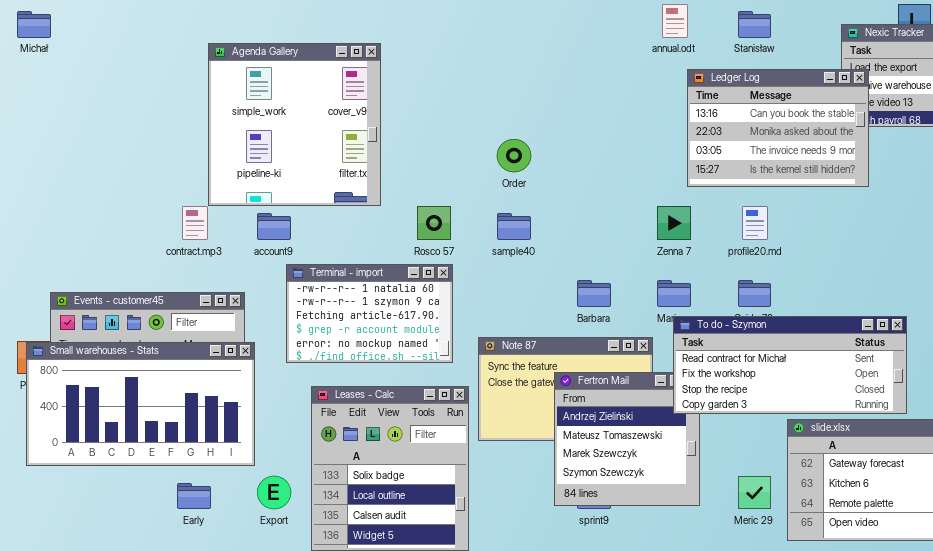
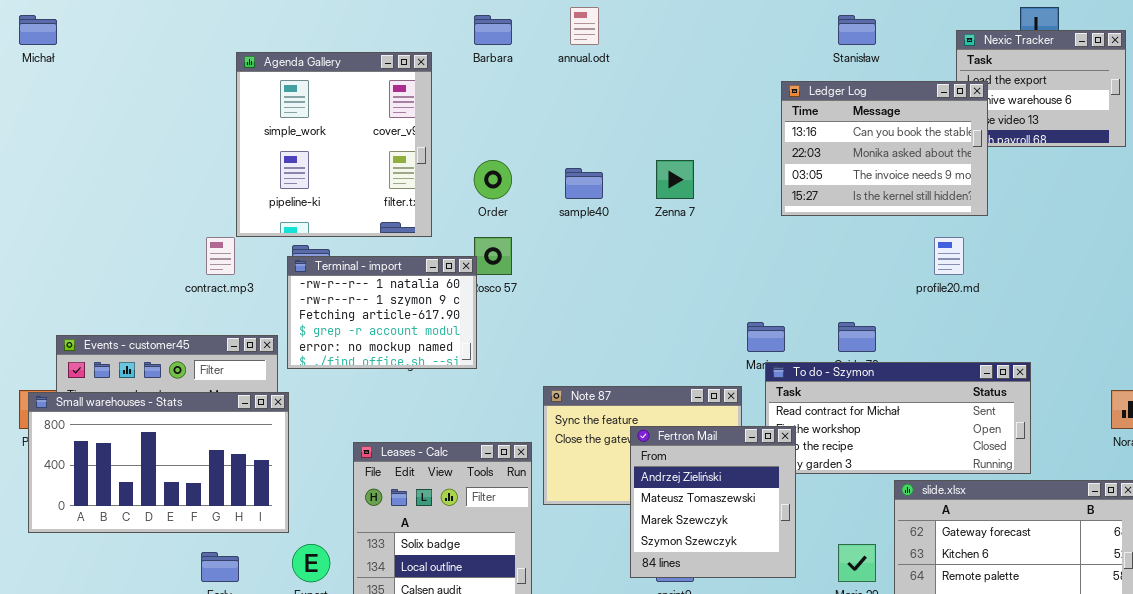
annual.odt: [662,4,688,38] -> [570,7,599,45], moved
Order: [497,139,531,172] -> [474,160,512,199], moved
Zenna 7: [657,206,691,240] -> [656,160,694,199], moved
profile20.md: [742,206,768,240] -> [934,237,964,275], moved
sample40: [497,213,531,240] -> [565,168,603,199], moved
Terminal - import: [286,264,453,363] -> [287,256,477,369], moved
Barbara: [577,280,611,307] -> [474,15,512,45], moved
Fertron Mail: [554,372,700,506] -> [630,426,796,578], raised

